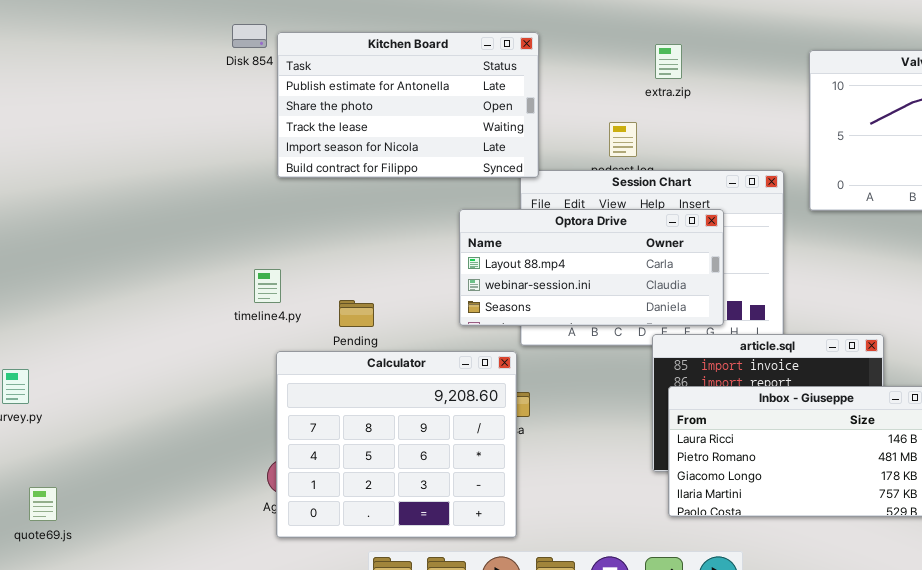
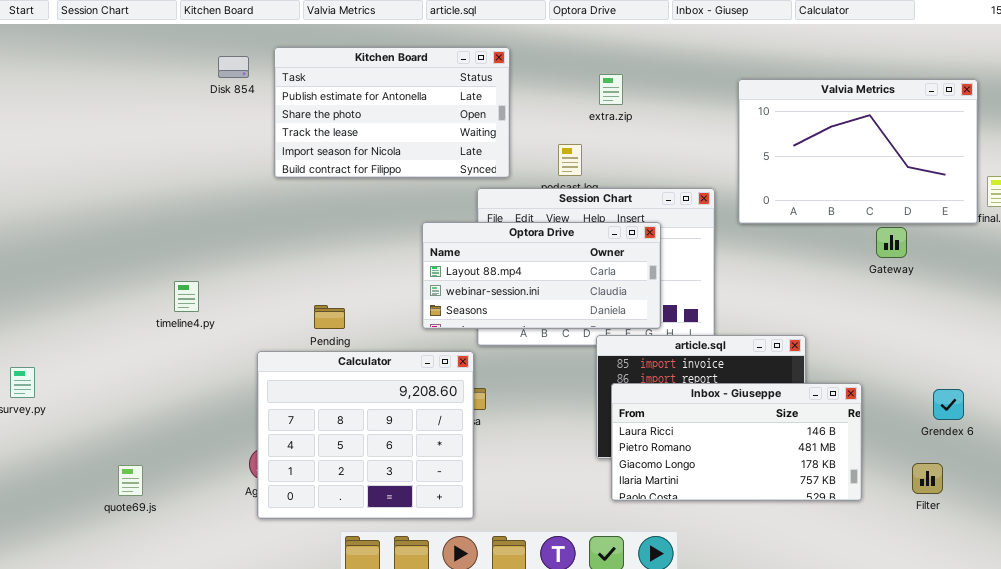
Kitchen Board: [277,32,539,178] -> [274,47,510,178], moved
timeline4.py: [254,269,281,303] -> [174,281,199,312], moved
quote69.js: [29,487,57,521] -> [118,465,143,496], moved

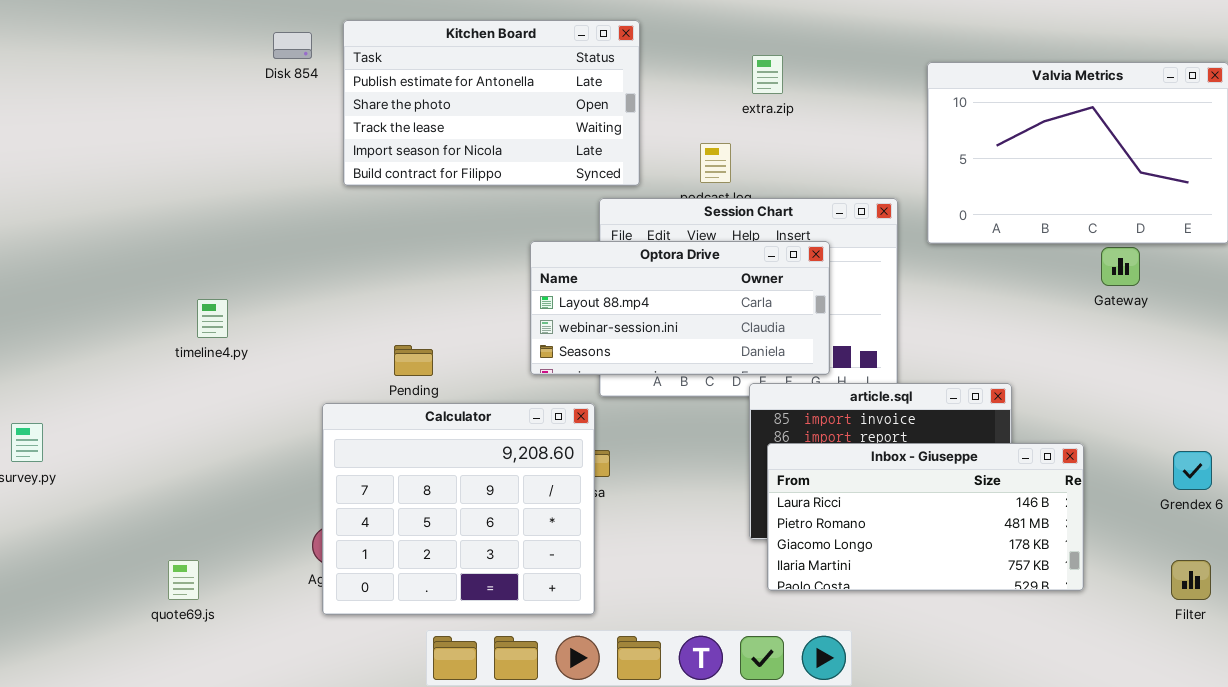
timeline4.py: [174,281,199,312] -> [197,299,228,338], moved
Filter: [912,463,943,494] -> [1171,560,1211,600], moved
quote69.js: [118,465,143,496] -> [168,560,199,600], moved

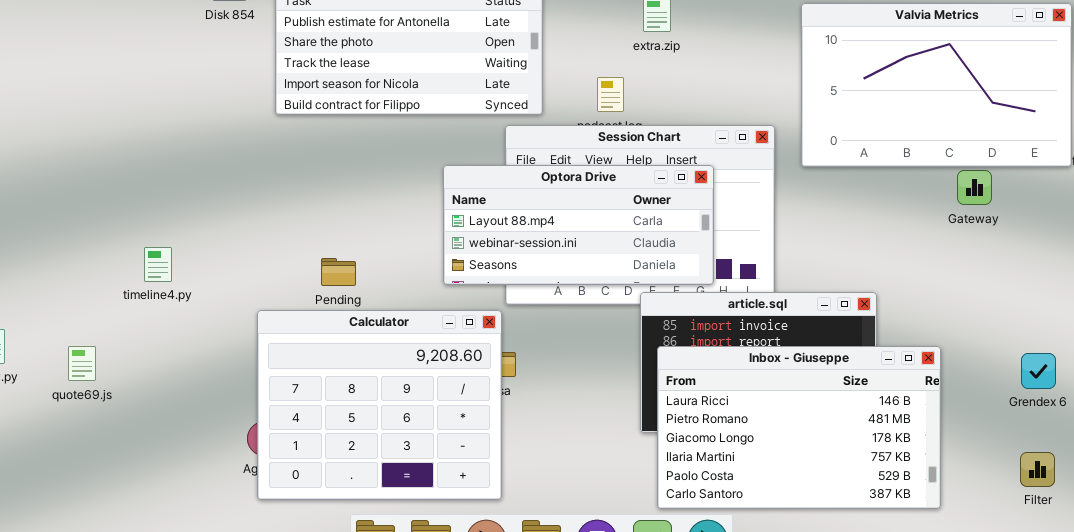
timeline4.py: [197,299,228,338] -> [144,247,172,282], moved
Inbox - Giuseppe: [767,443,1084,591] -> [657,346,941,509], resized
quote69.js: [168,560,199,600] -> [68,346,96,381], moved

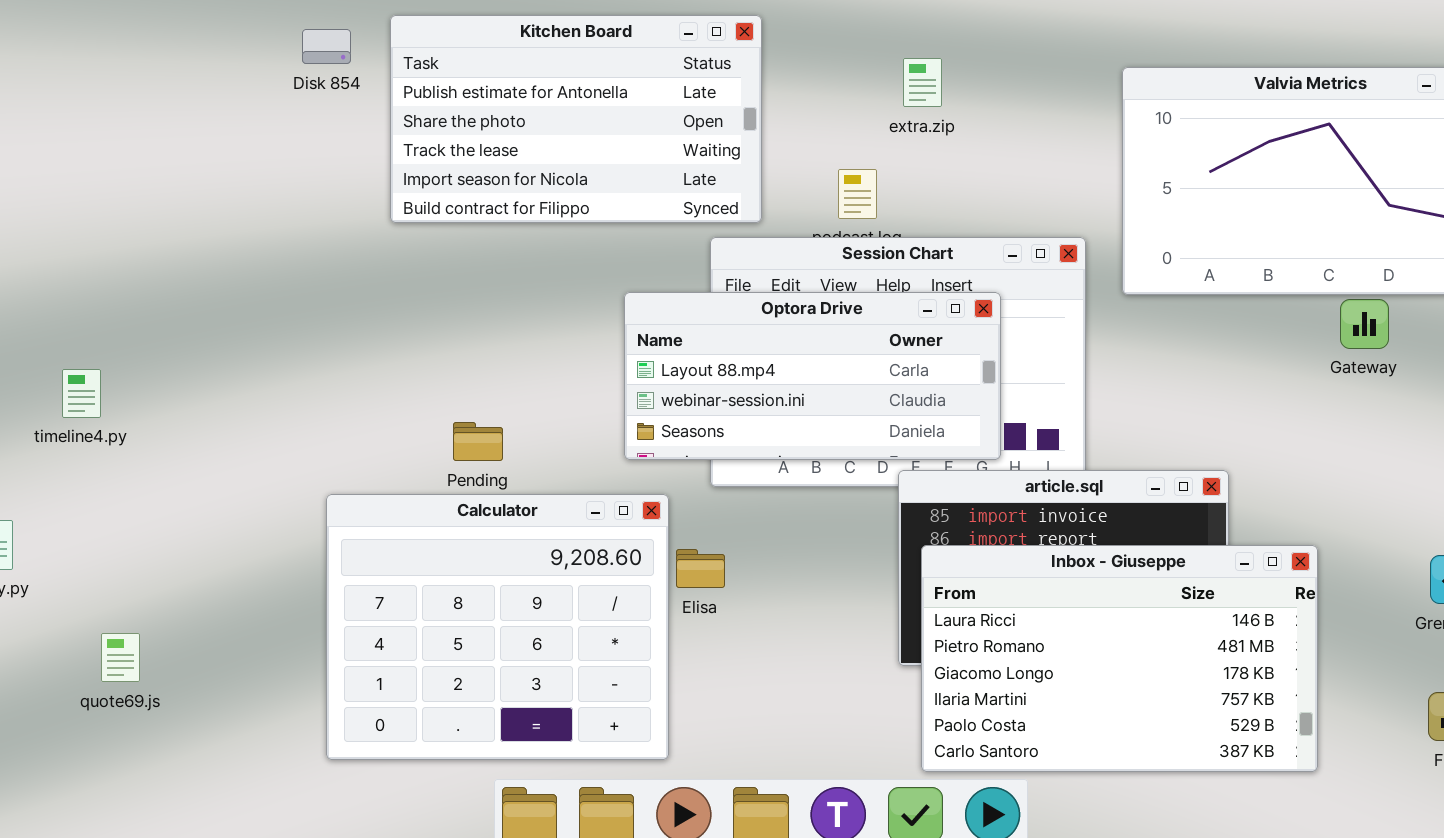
timeline4.py: [144,247,172,282] -> [62,369,101,418], moved
Calculator: [257,310,502,500] -> [326,494,669,760], moved
quote69.js: [68,346,96,381] -> [101,633,140,682], moved

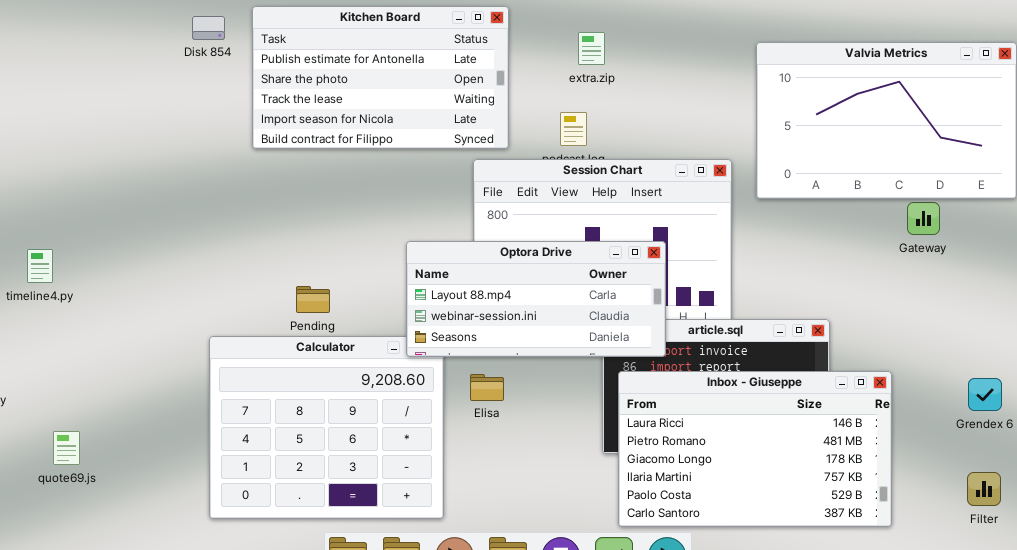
extra.zip: [903,58,942,107] -> [578,32,605,65], moved
Optora Drive: [624,292,1001,460] -> [406,241,666,357], moved
Elisa: [676,549,725,588] -> [470,374,504,401], moved

